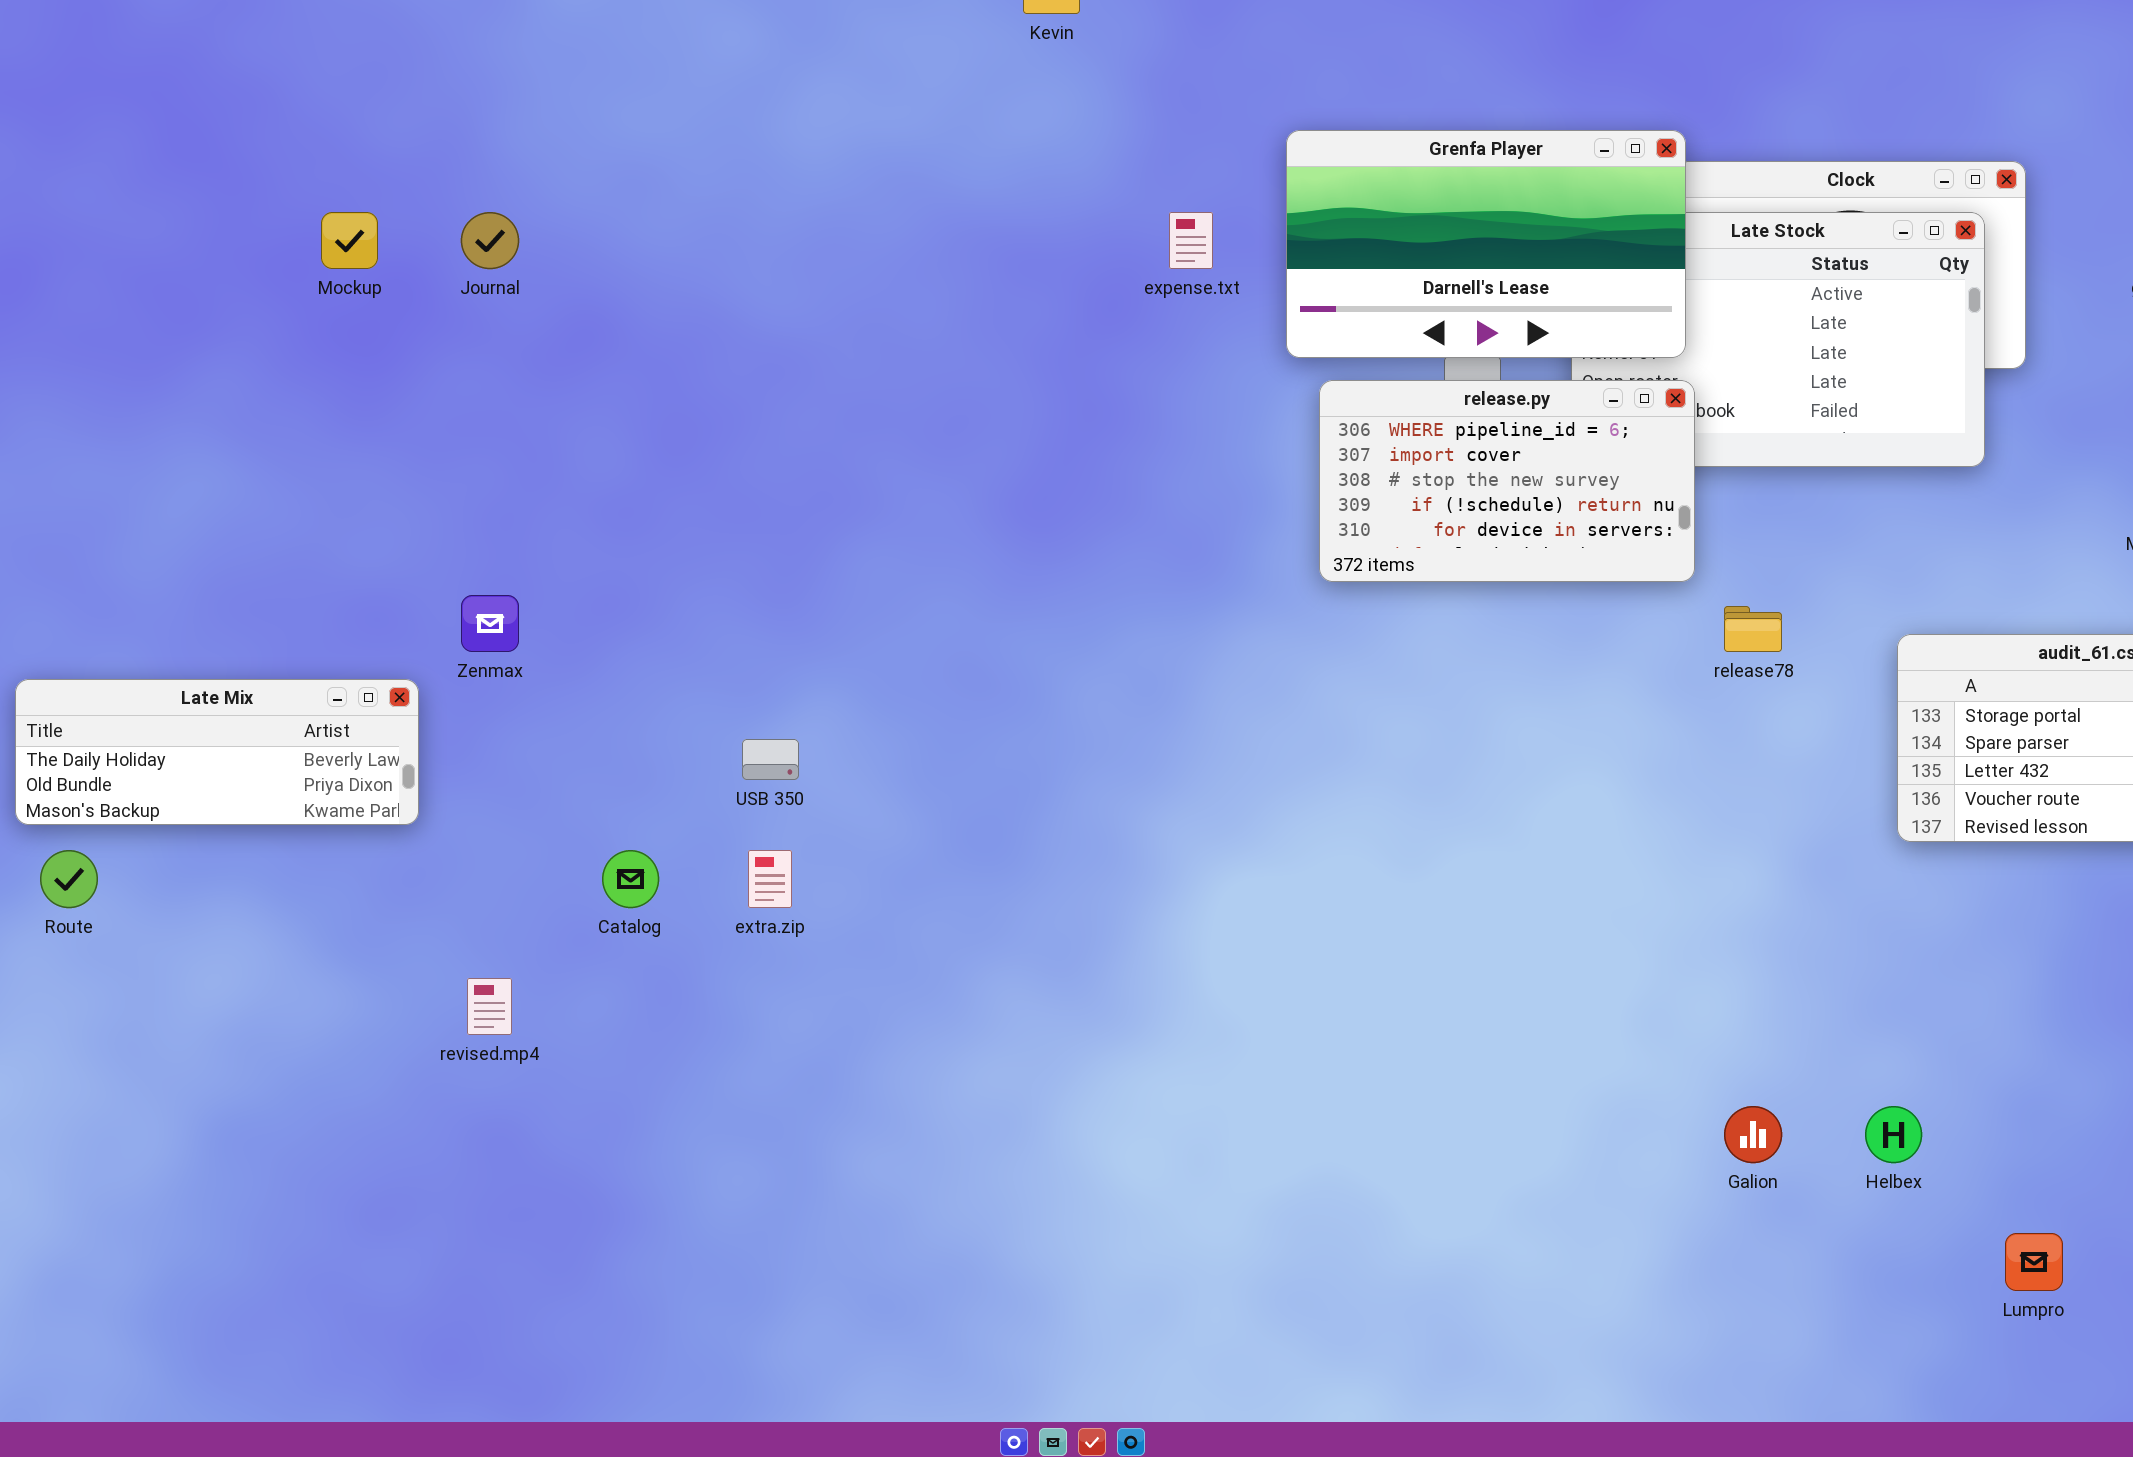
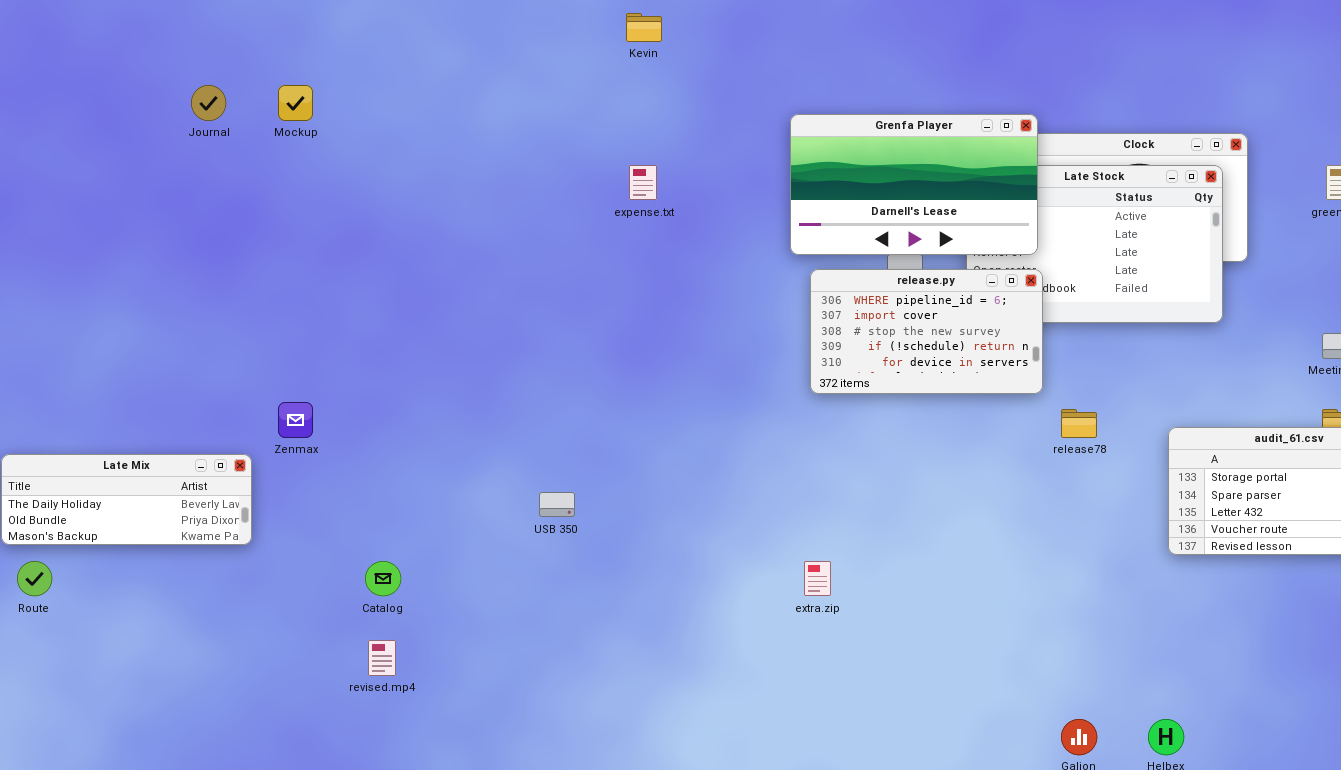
Mockup: [321,212,378,269] -> [278,85,313,121], moved
Journal: [461,212,519,269] -> [191,85,226,121], moved
expense.txt: [1169,212,1213,269] -> [629,165,657,200], moved
USB 350: [742,739,799,780] -> [539,492,575,517], moved
extra.zip: [748,850,792,908] -> [804,561,831,596], moved
revised.mp4: [467,978,512,1035] -> [368,640,396,676], moved

